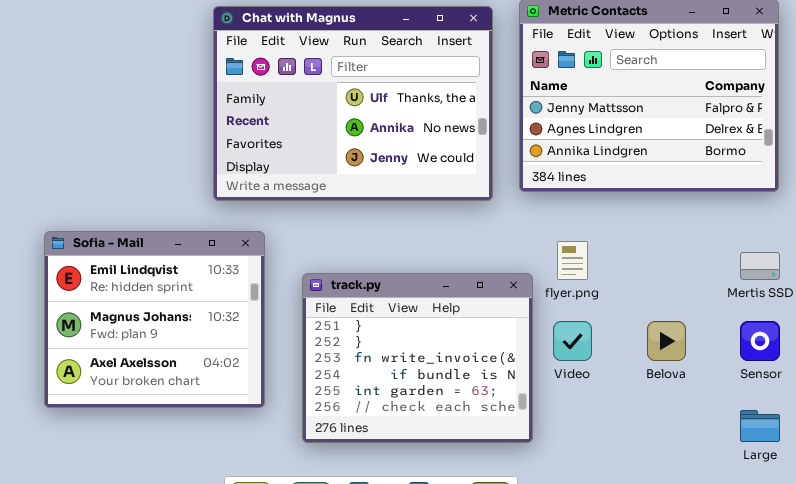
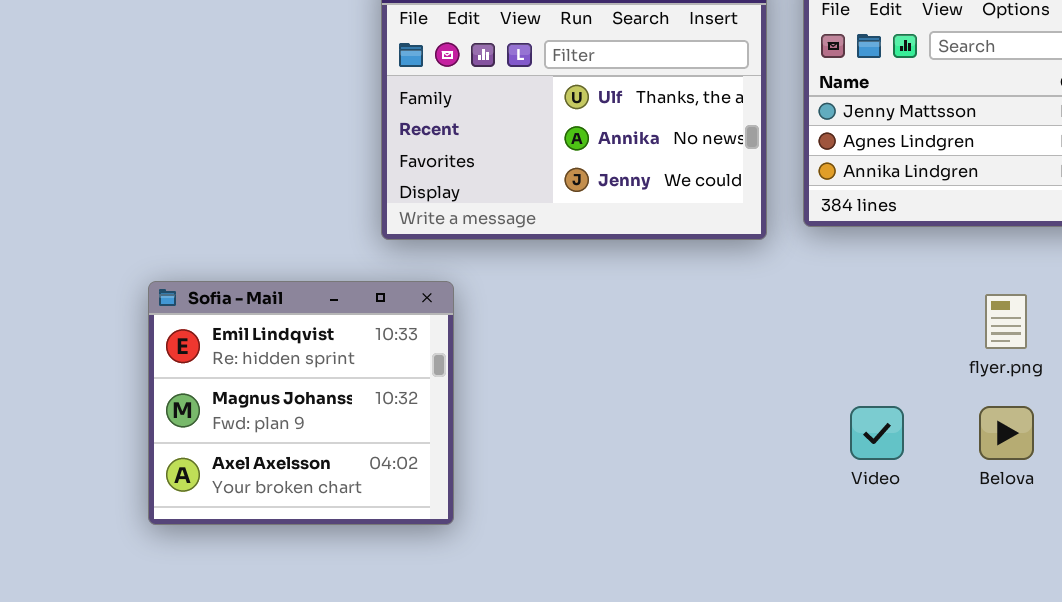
flyer.png: [557,241,588,280] -> [985,294,1027,349], moved
track.py: [302,273,533,443] -> none, closed

